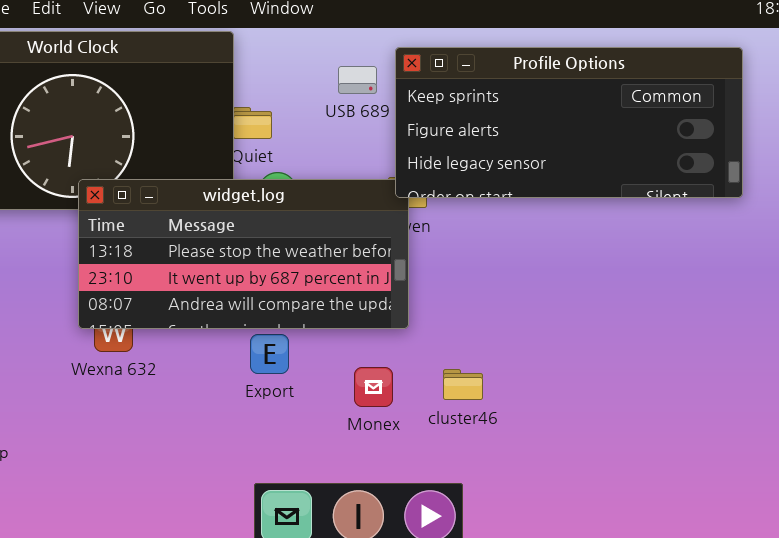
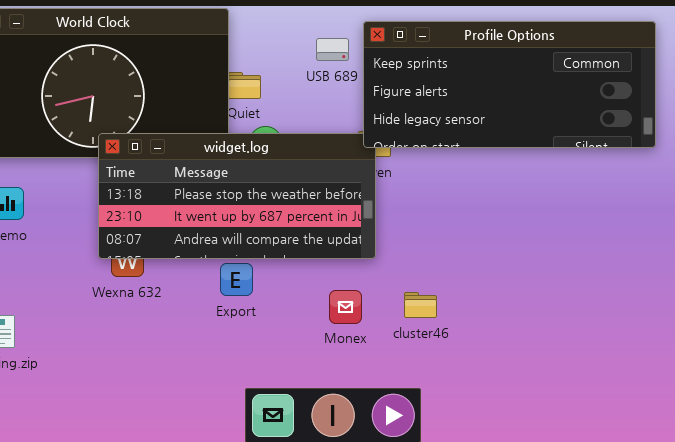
Export: [250,334,289,374] -> [220,263,253,296], moved

